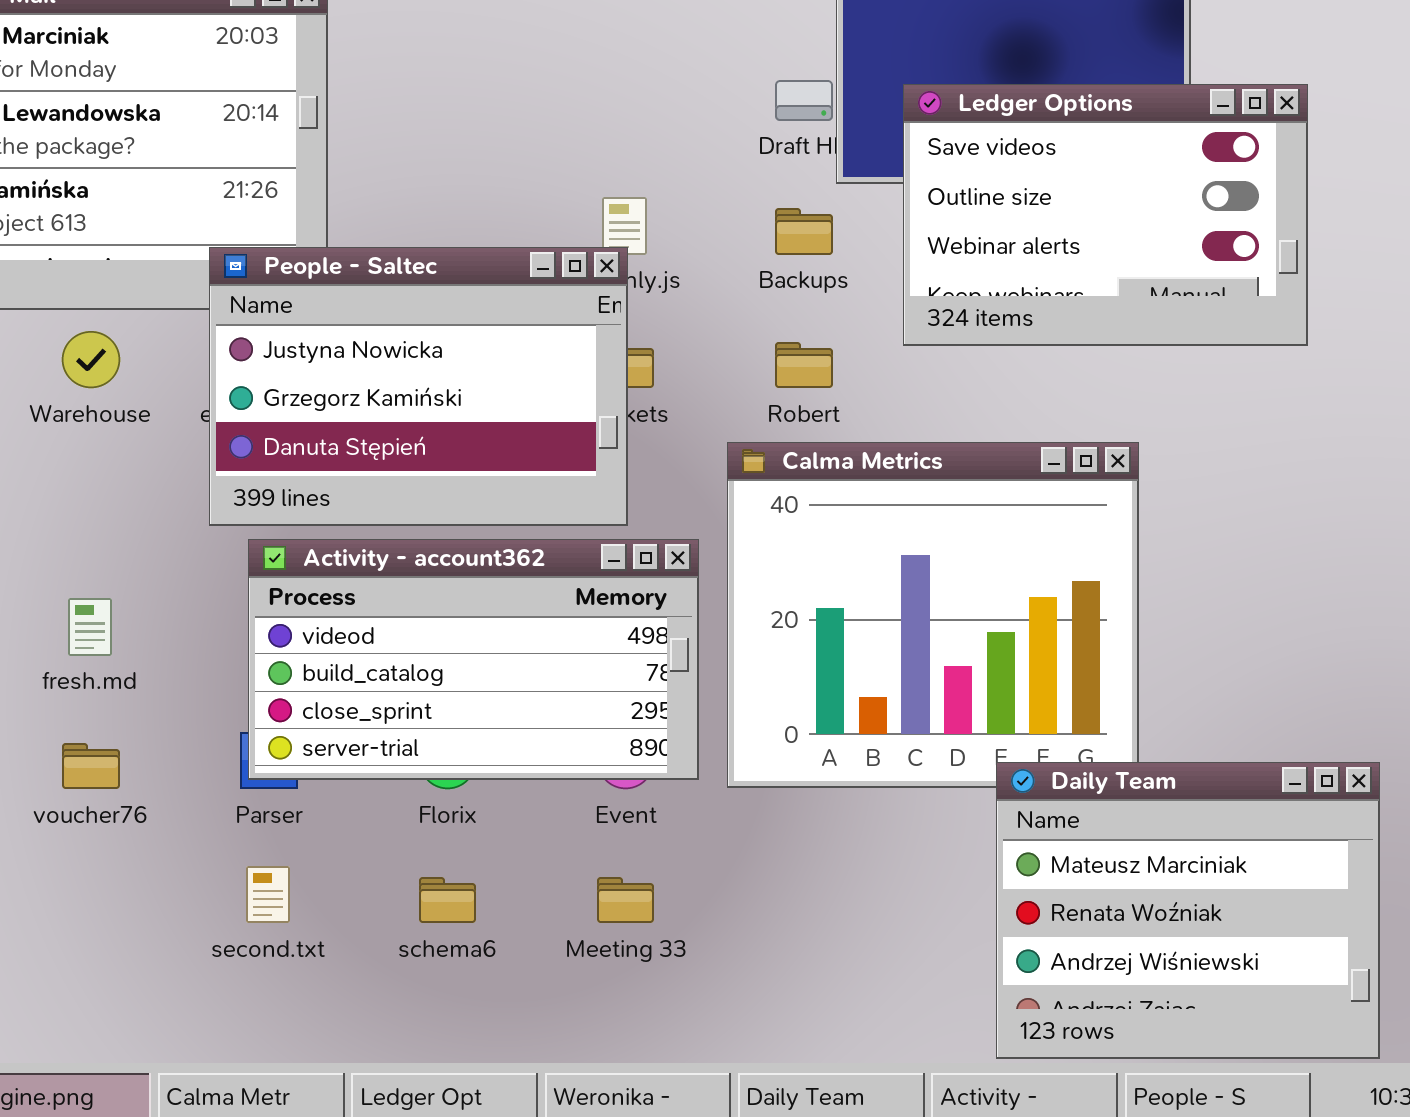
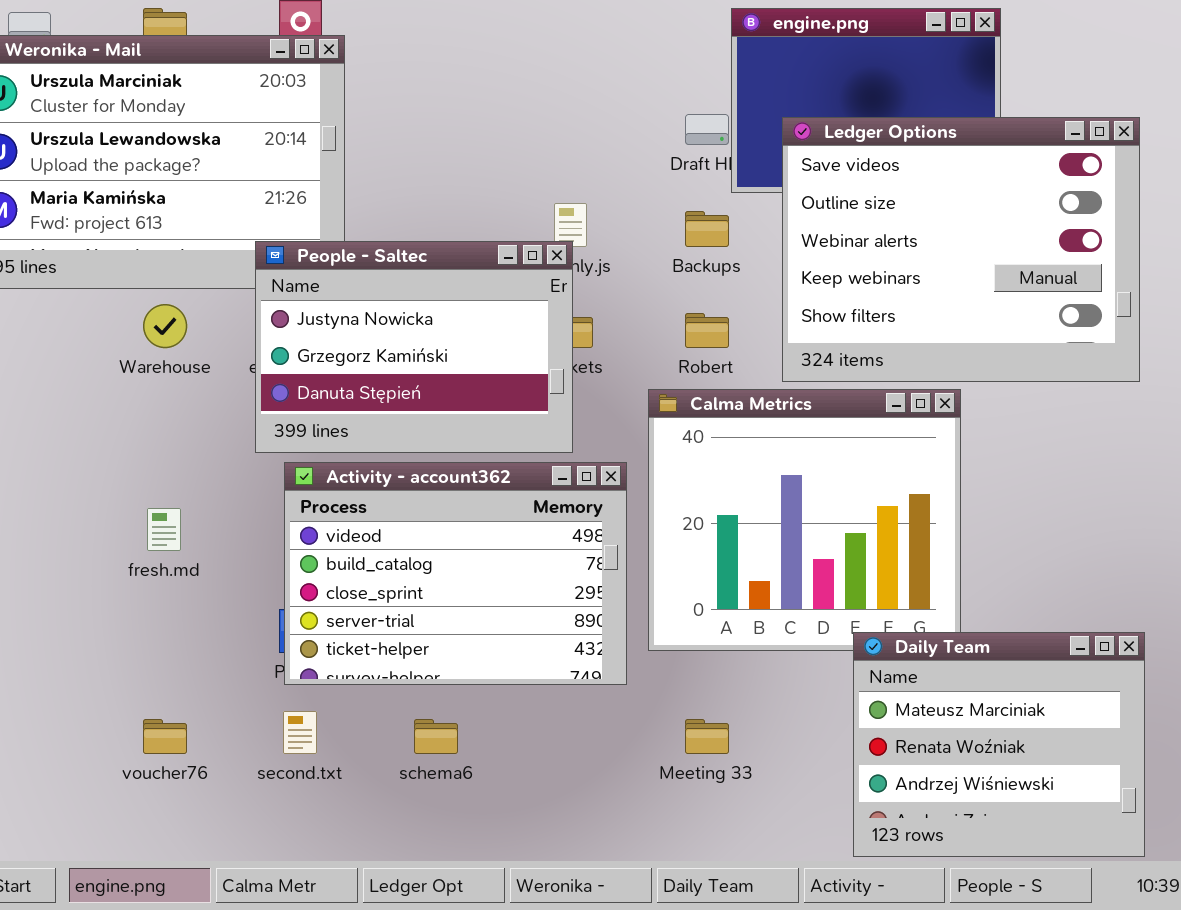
Ledger Options: [903,84,1308,346] -> [782,117,1140,382], resized
Activity - account362: [248,539,699,780] -> [284,462,627,685], resized
voucher76: [62,743,120,789] -> [143,719,187,754], moved
Meeting 33: [597,877,654,923] -> [685,719,729,754], moved

